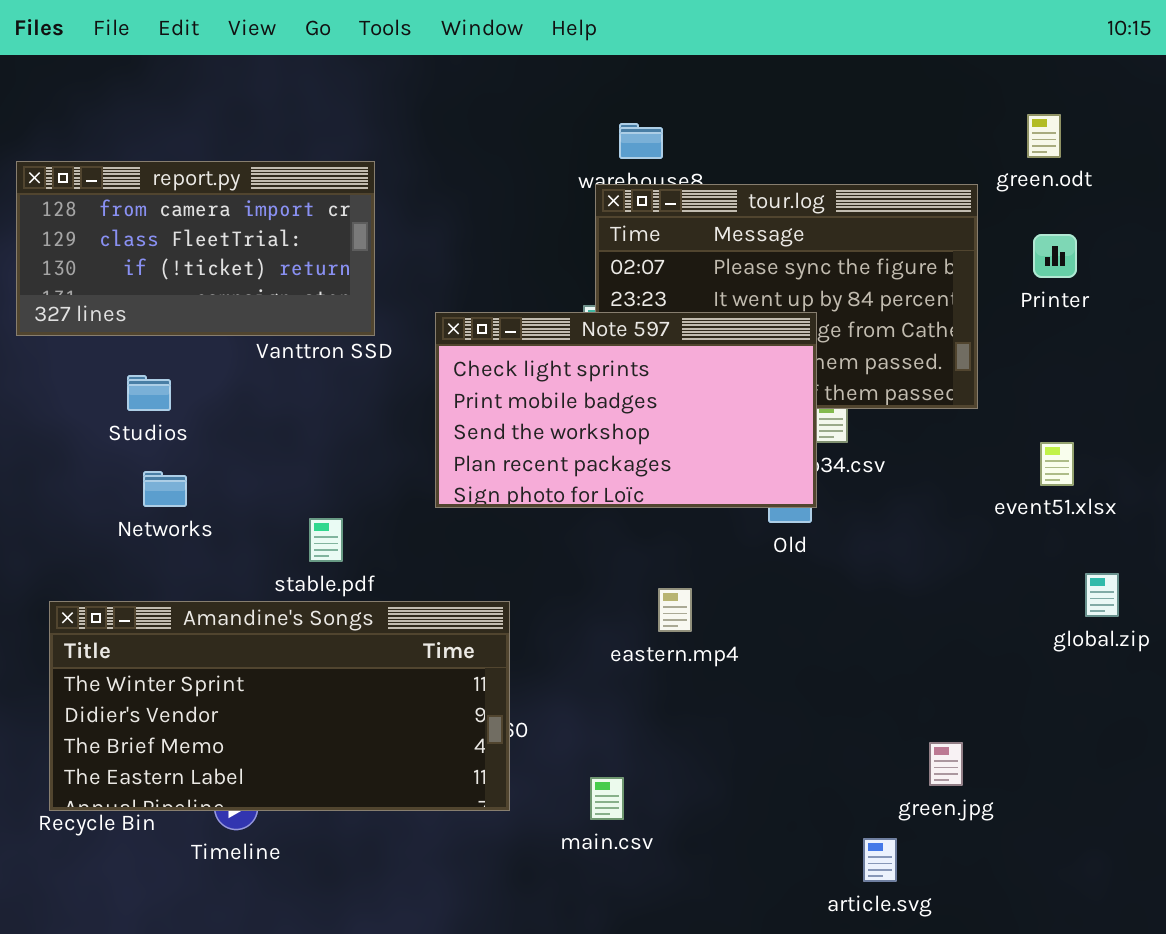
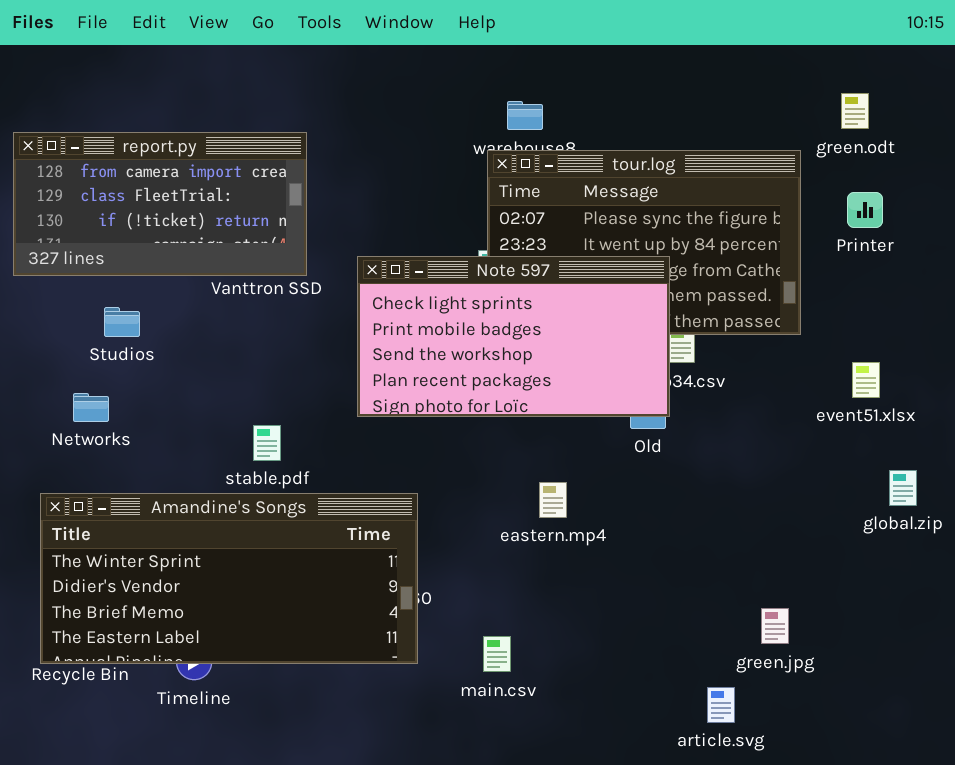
Networks: [143,471,187,507] -> [73,393,109,422], moved

